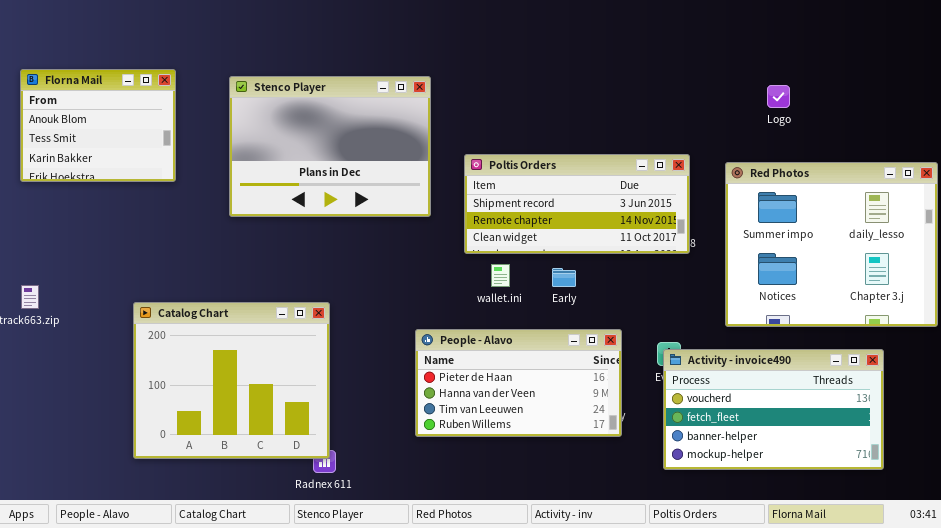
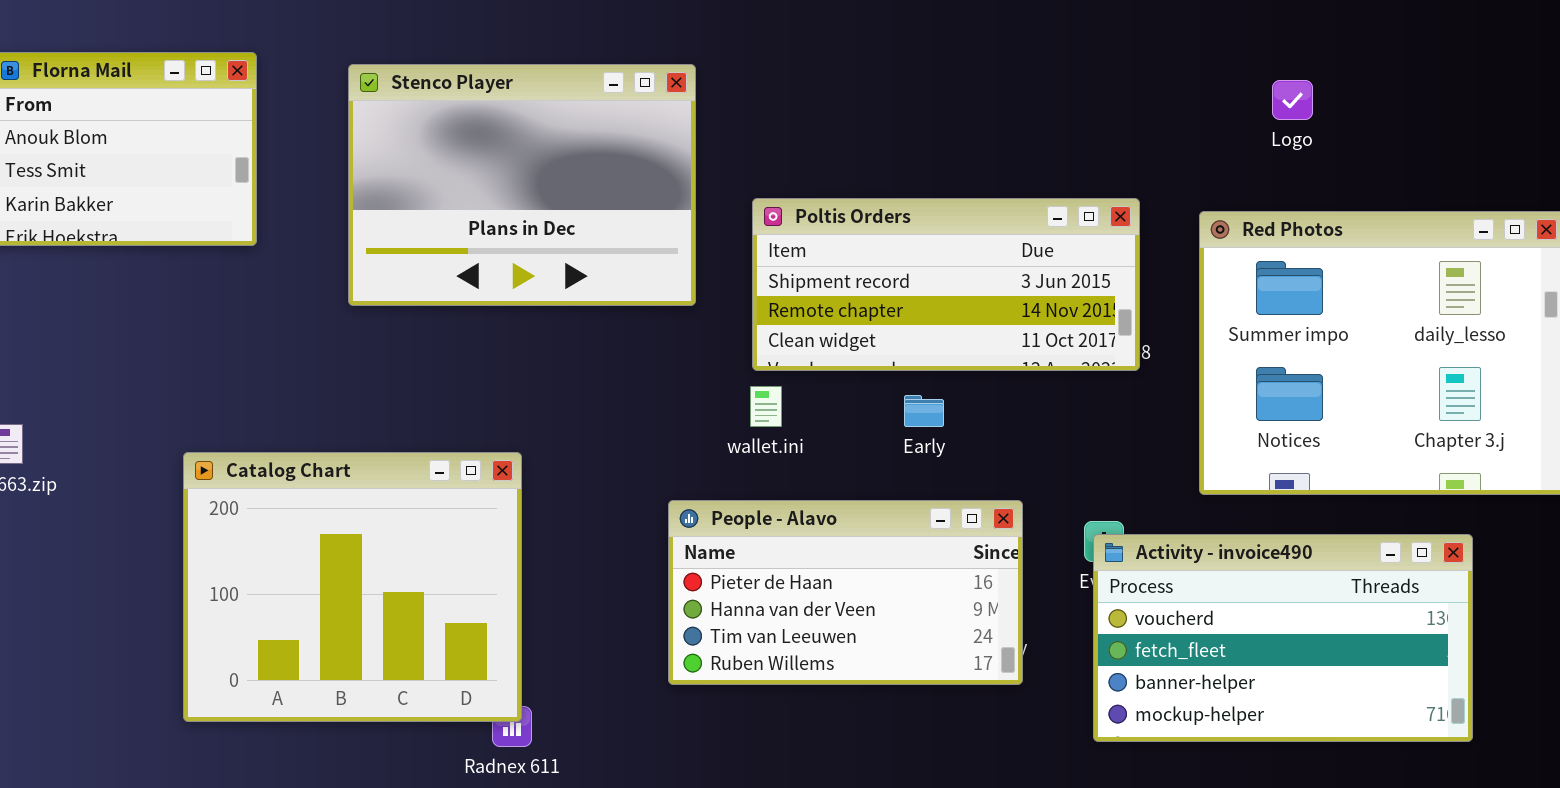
wallet.ini: [491,264,510,287] -> [750,386,782,427], moved

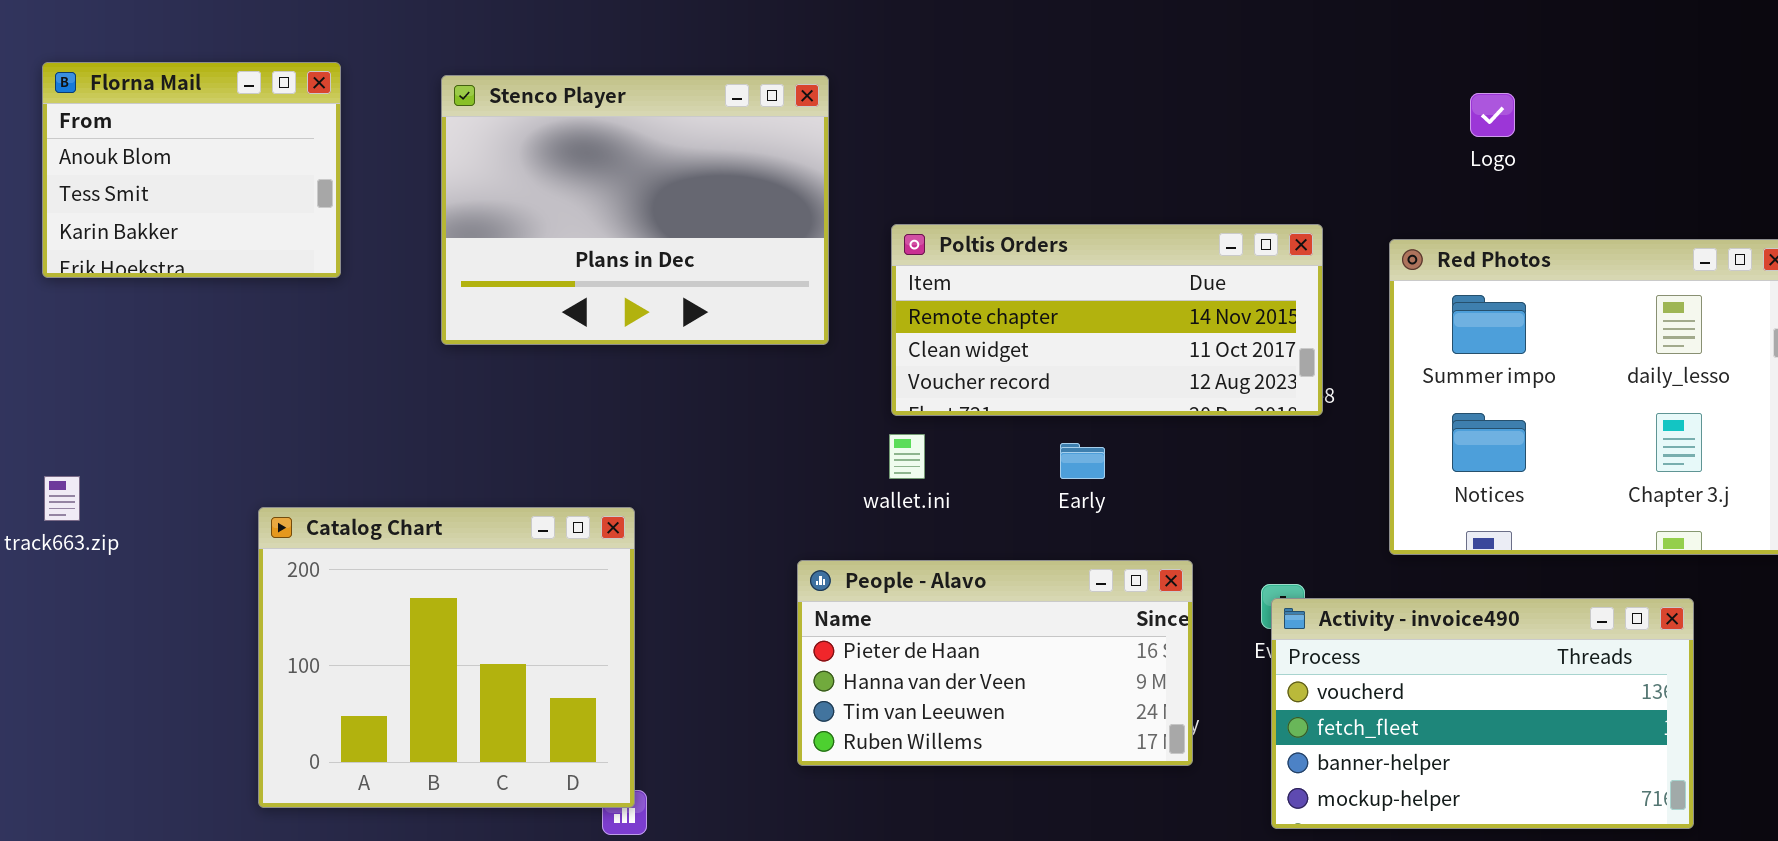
Poltis Orders: [752,198,1140,371] -> [891,224,1323,416], scrolled down 1 row

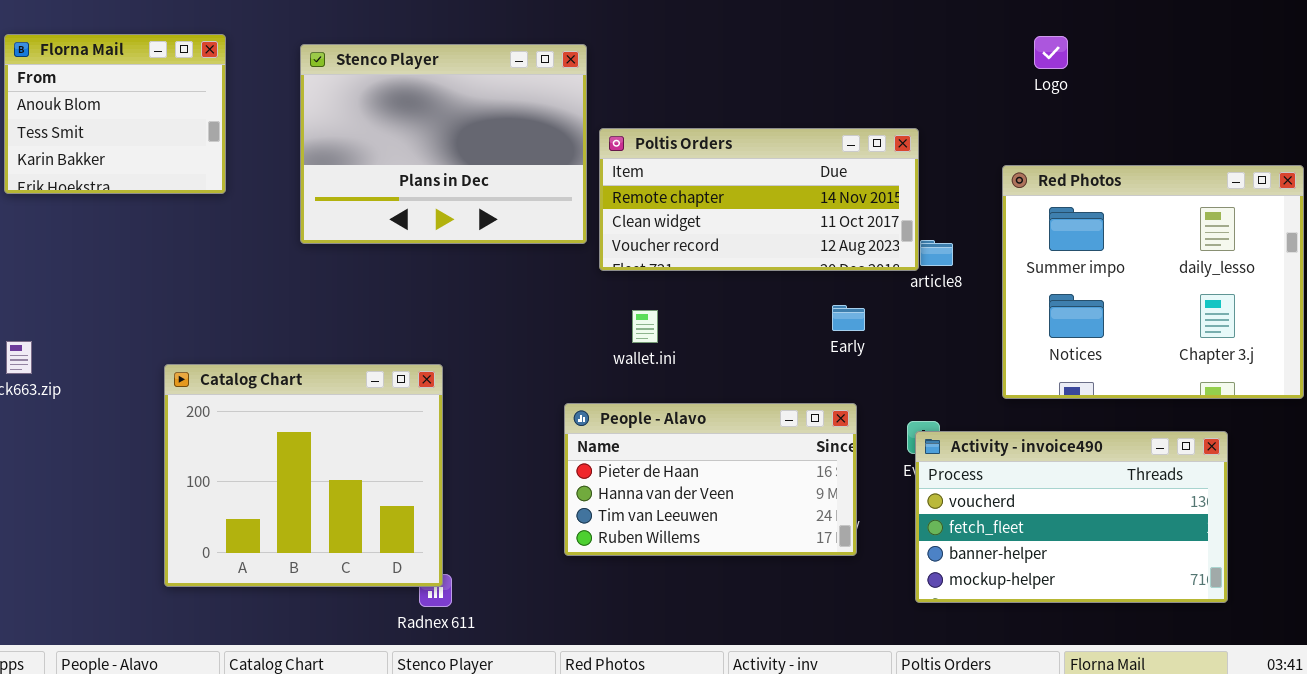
Logo: [1470,93,1515,137] -> [1034,36,1068,69], moved
Poltis Orders: [891,224,1323,416] -> [599,128,919,271], moved
Early: [1060,443,1105,479] -> [832,305,865,331], moved

